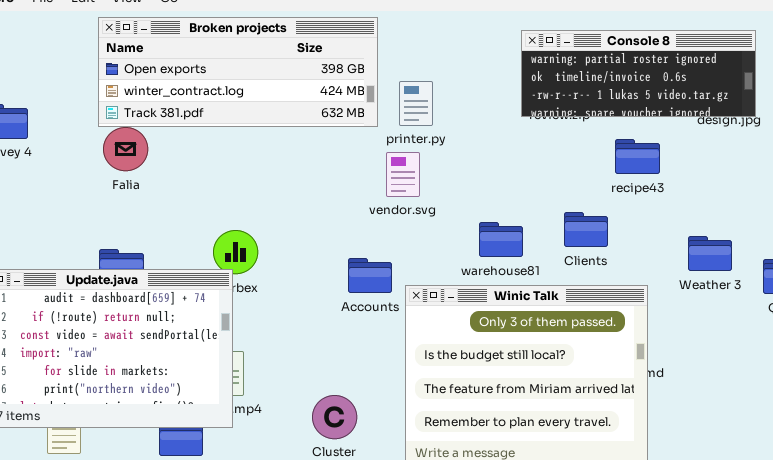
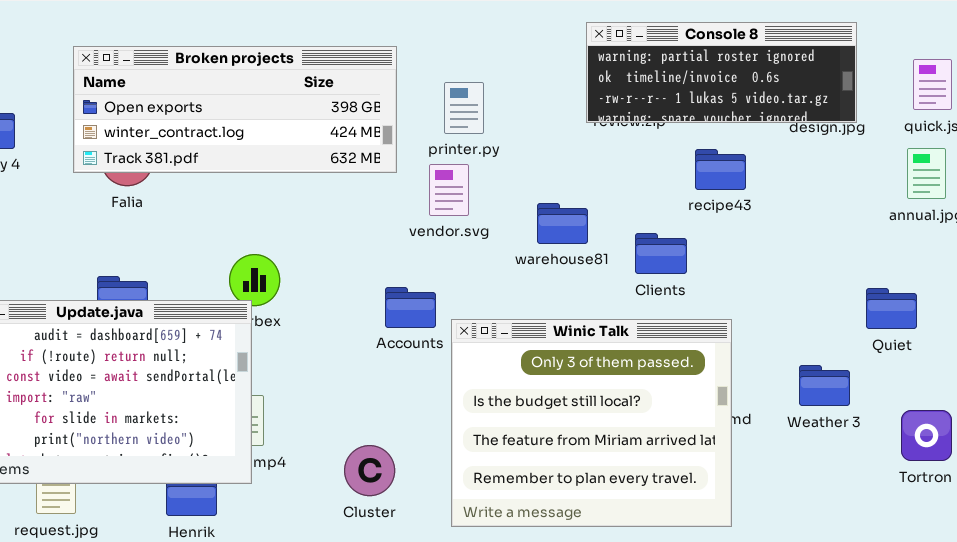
Broken projects: [98,17,378,127] -> [73,46,397,173], moved
warehouse81: [479,222,523,257] -> [537,203,588,244], moved
Weather 3: [688,236,732,271] -> [799,365,850,406], moved

